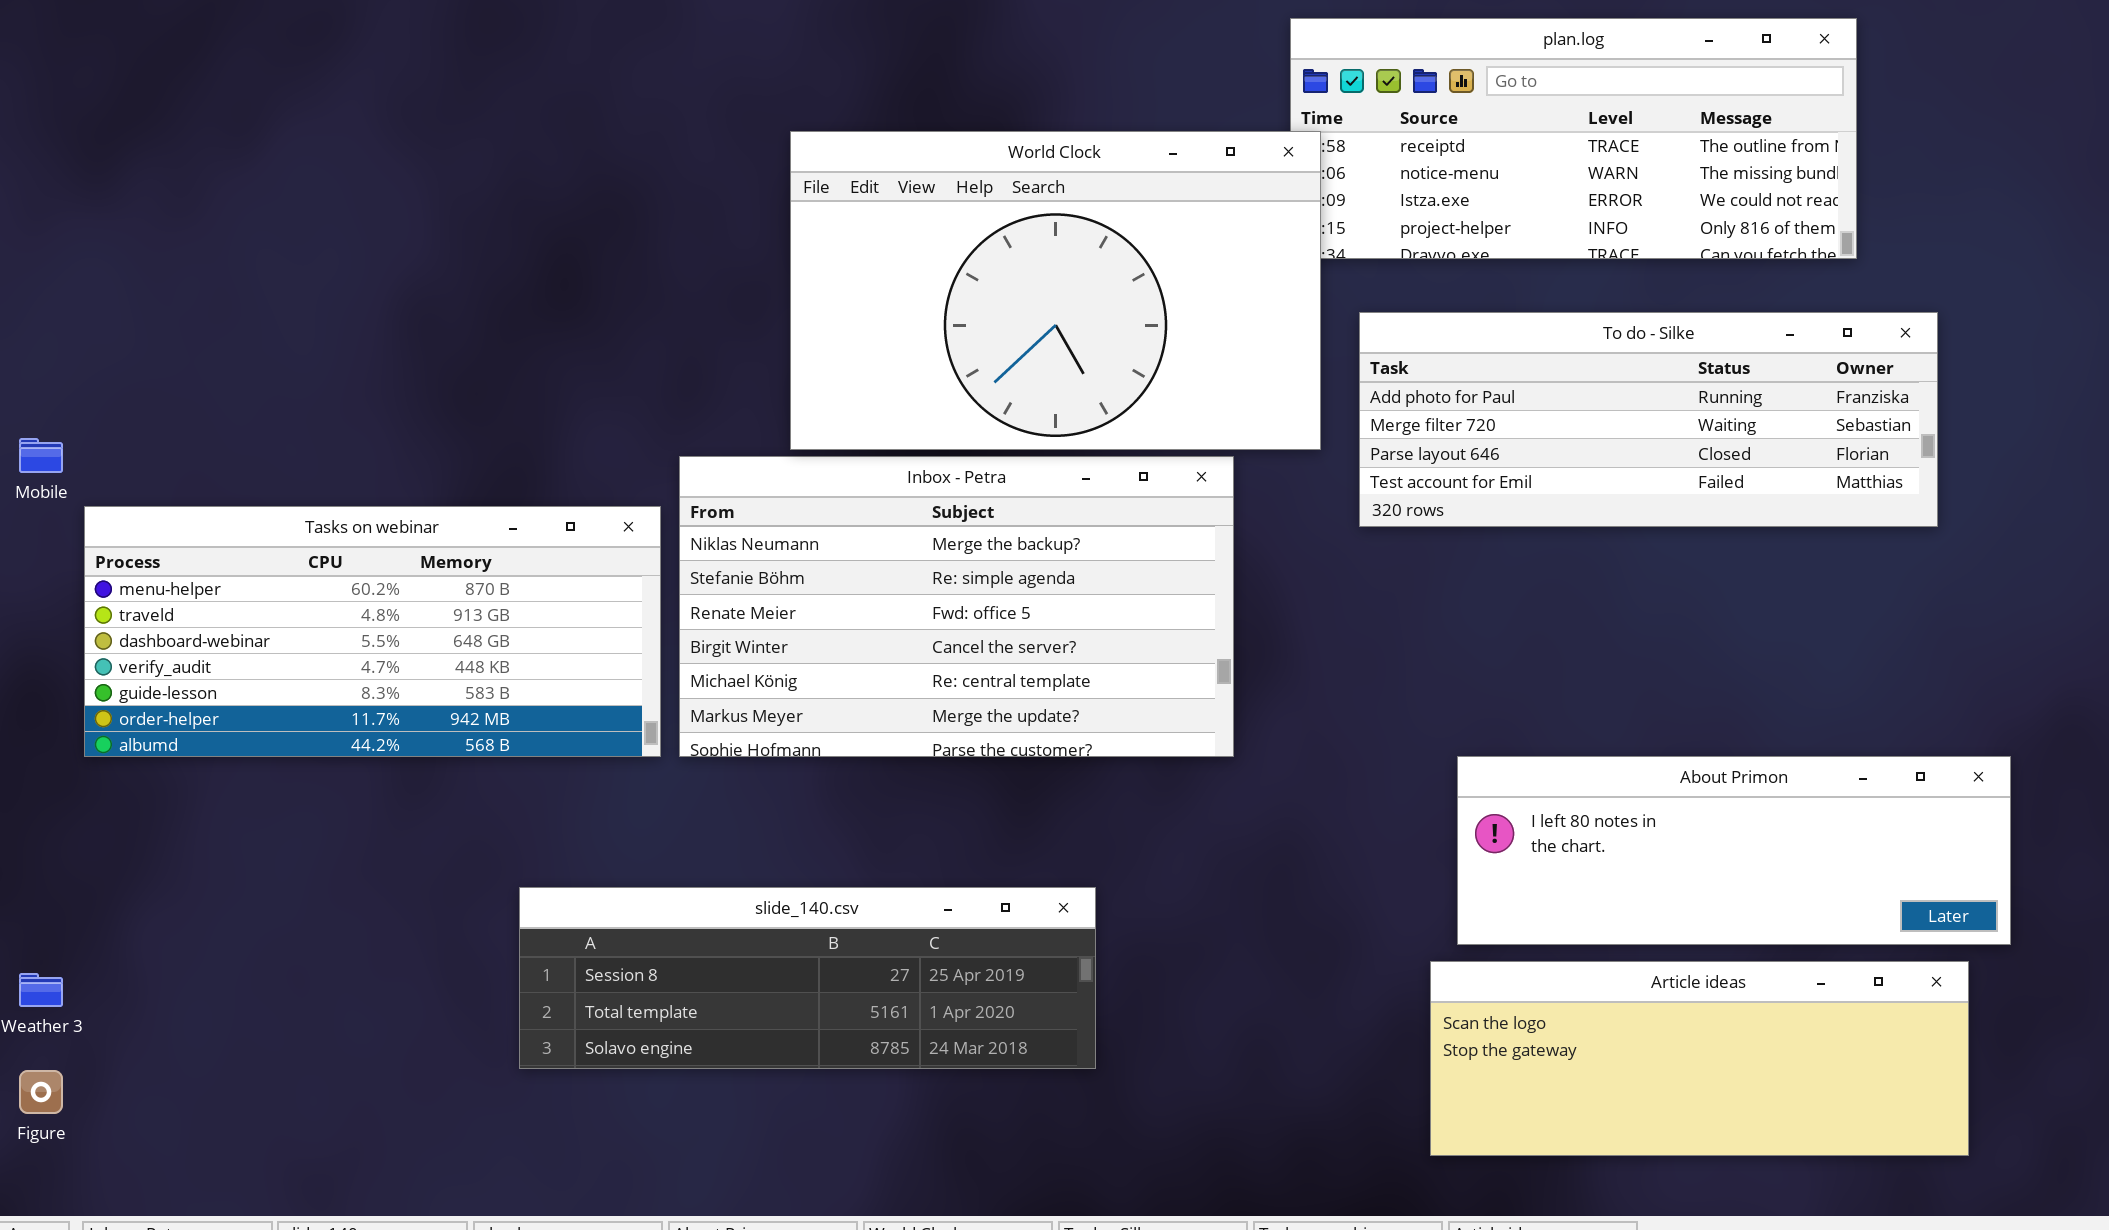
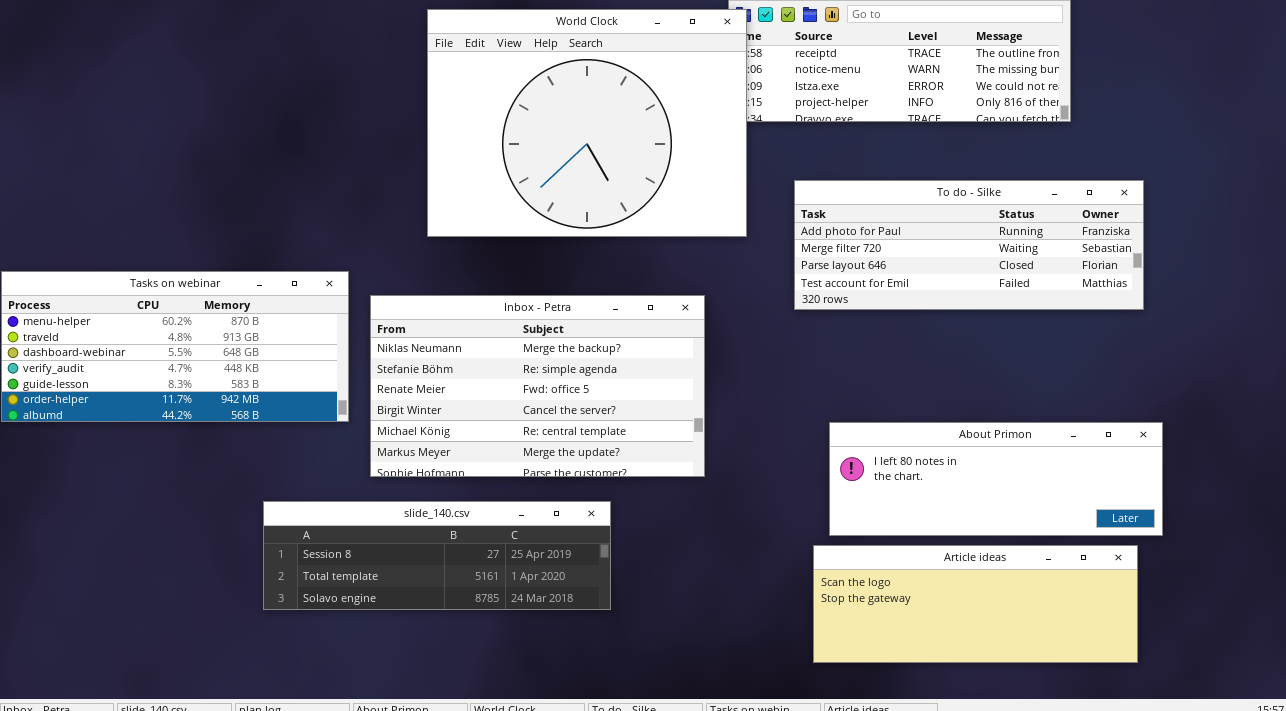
World Clock: [790,131,1321,450] -> [427,9,747,237], resized
To do - Silke: [1359,312,1938,527] -> [794,180,1144,310], moved
Inbox - Petra: [679,456,1234,757] -> [370,295,705,477], moved

